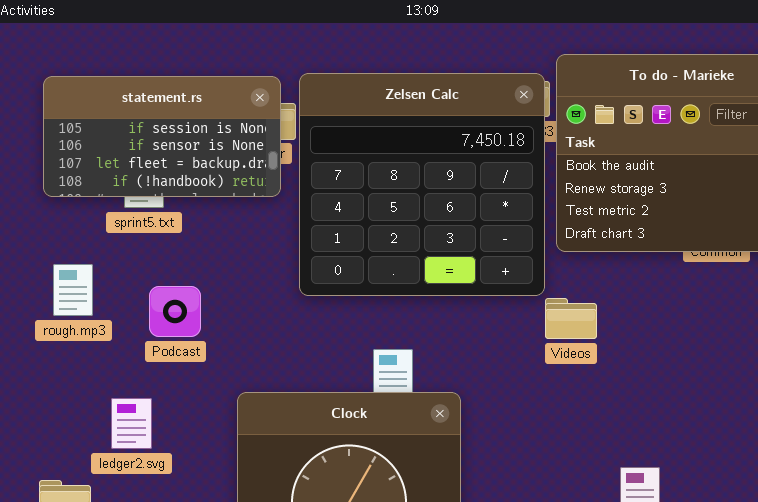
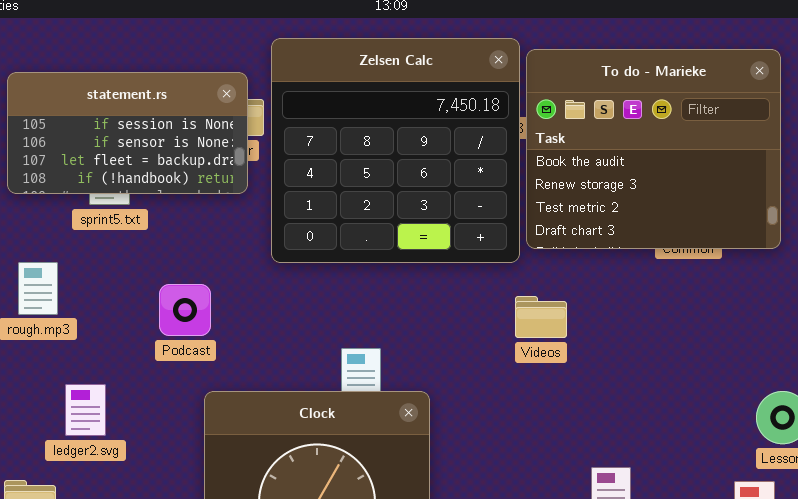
Zelsen Calc: [299,73,545,296] -> [271,38,520,263], moved
Podcast: [149,286,201,337] -> [159,284,211,336], moved
ledger2.svg: [111,398,152,449] -> [65,384,106,436], moved

